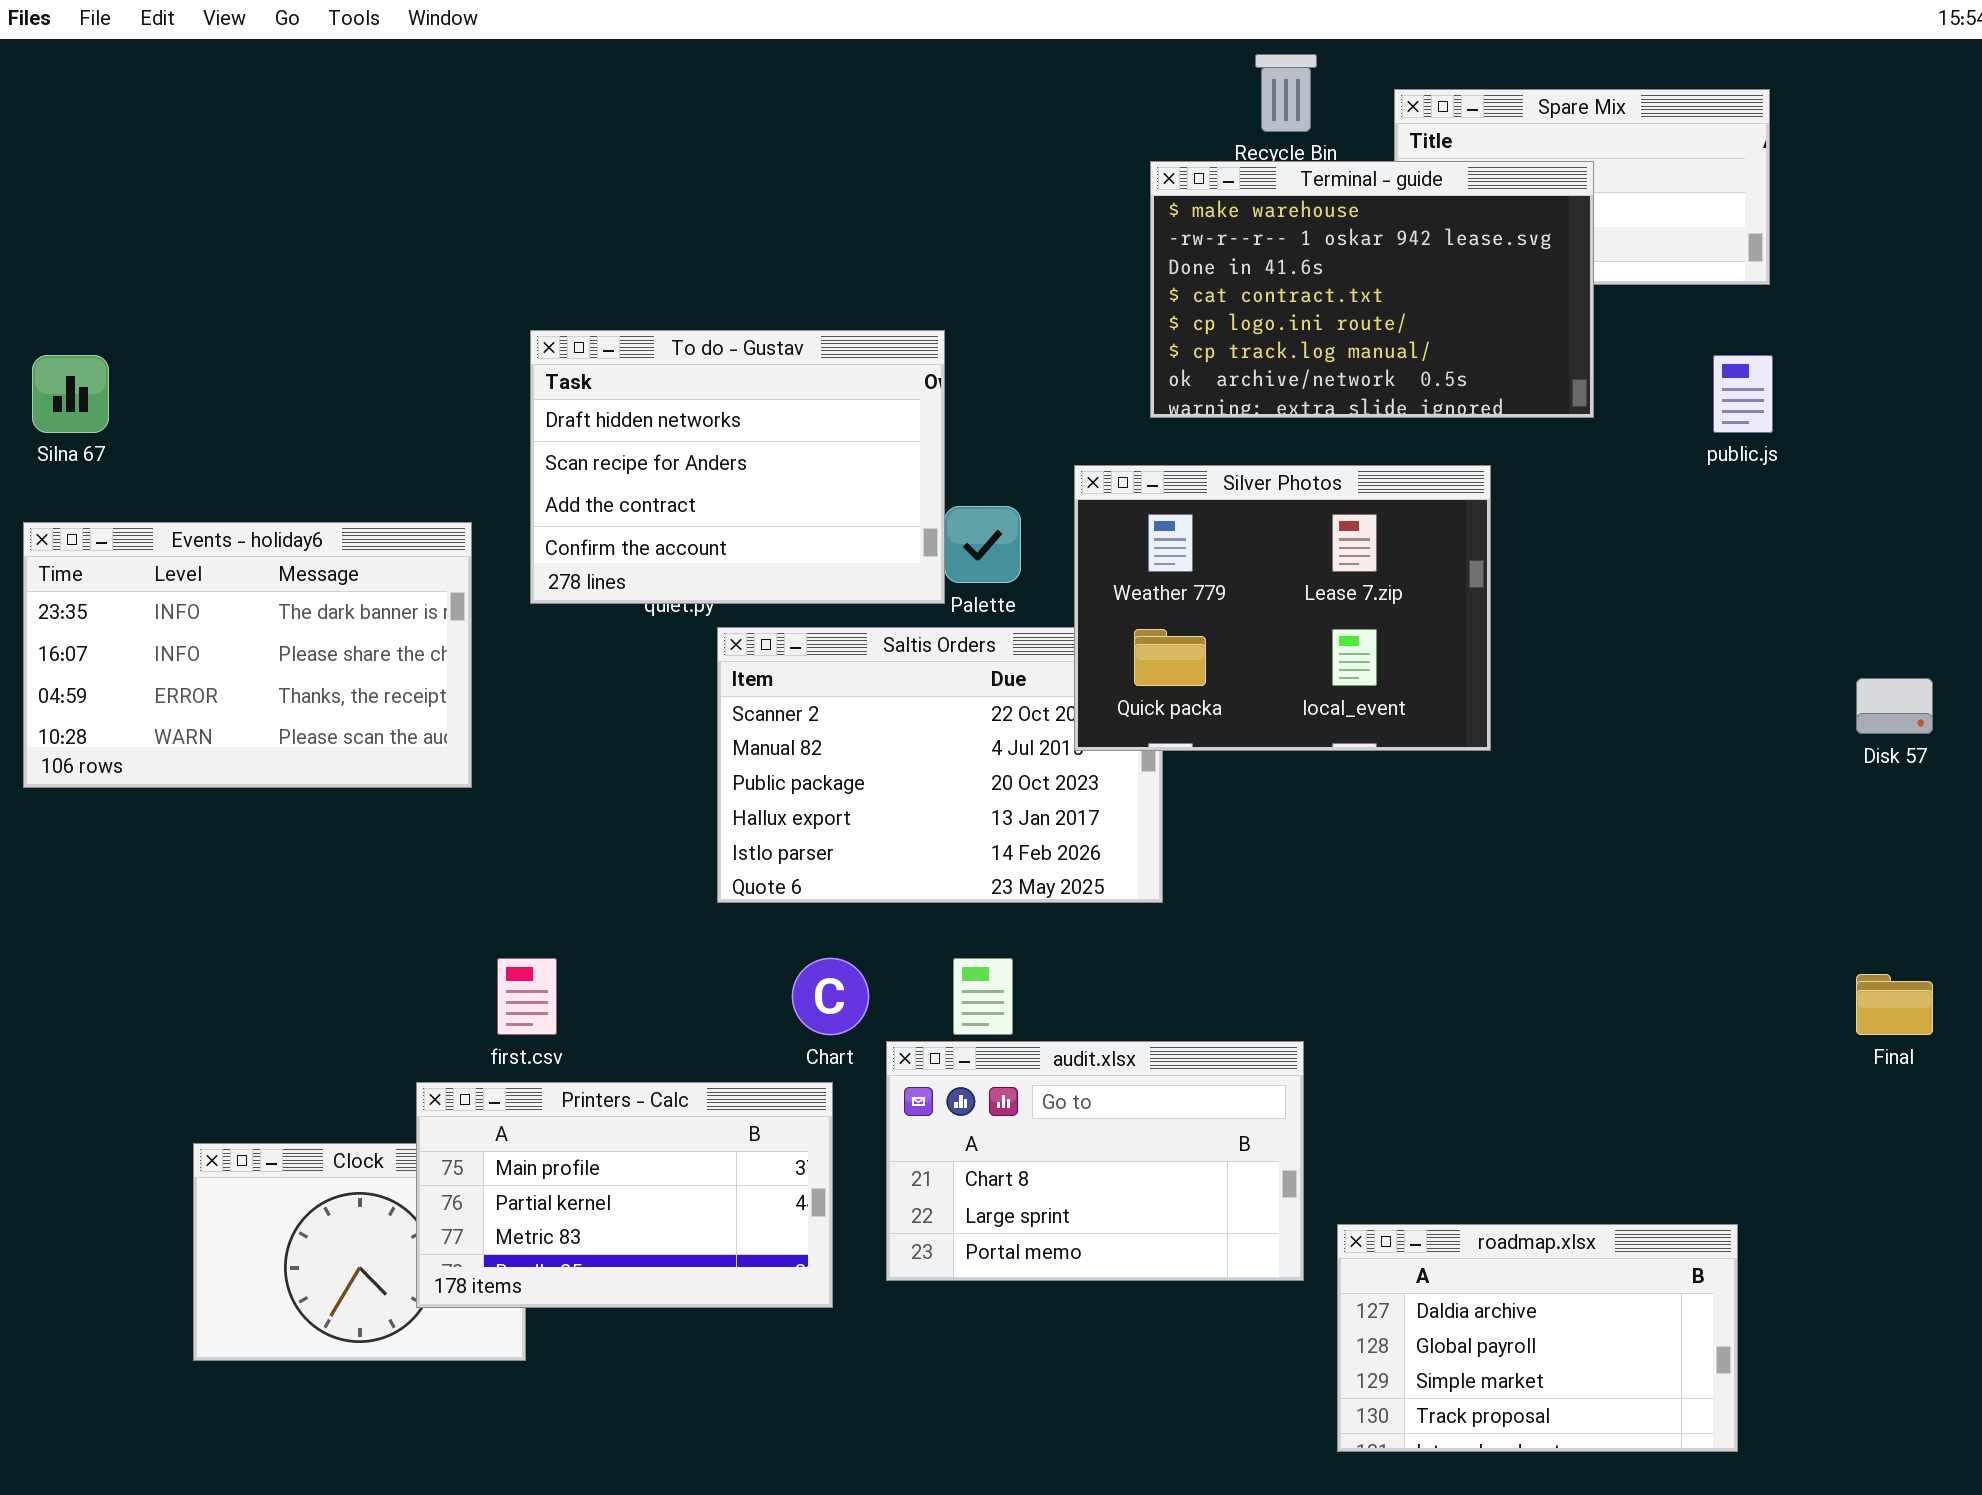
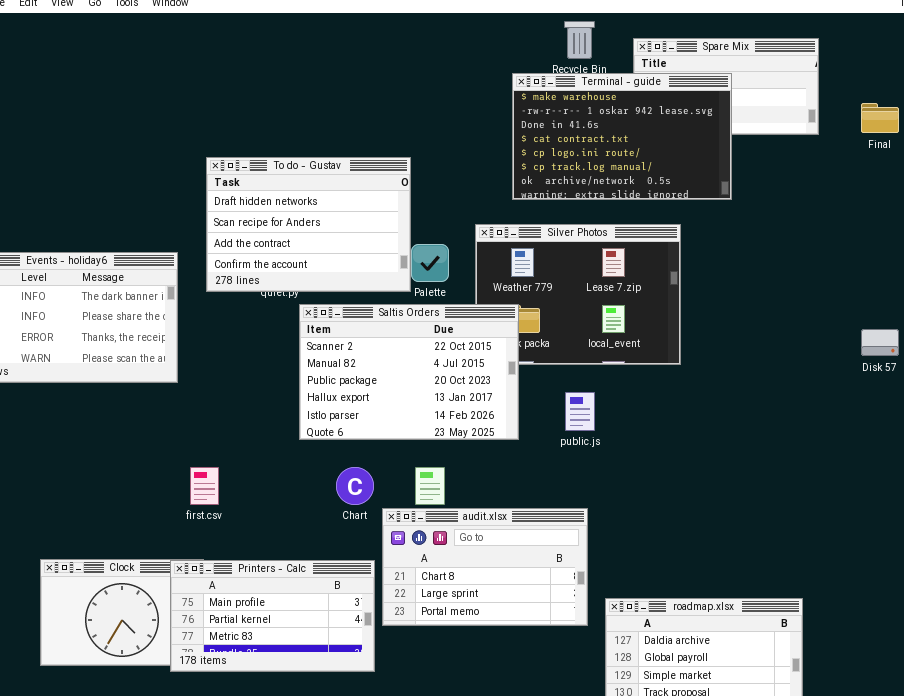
public.js: [1713,355,1773,433] -> [565,392,595,431], moved
Saltis Orders: [717,627,1163,903] -> [299,304,519,440], raised
Final: [1856,974,1933,1035] -> [861,103,899,133], moved
Printers - Calc: [416,1082,833,1308] -> [170,560,375,672], moved

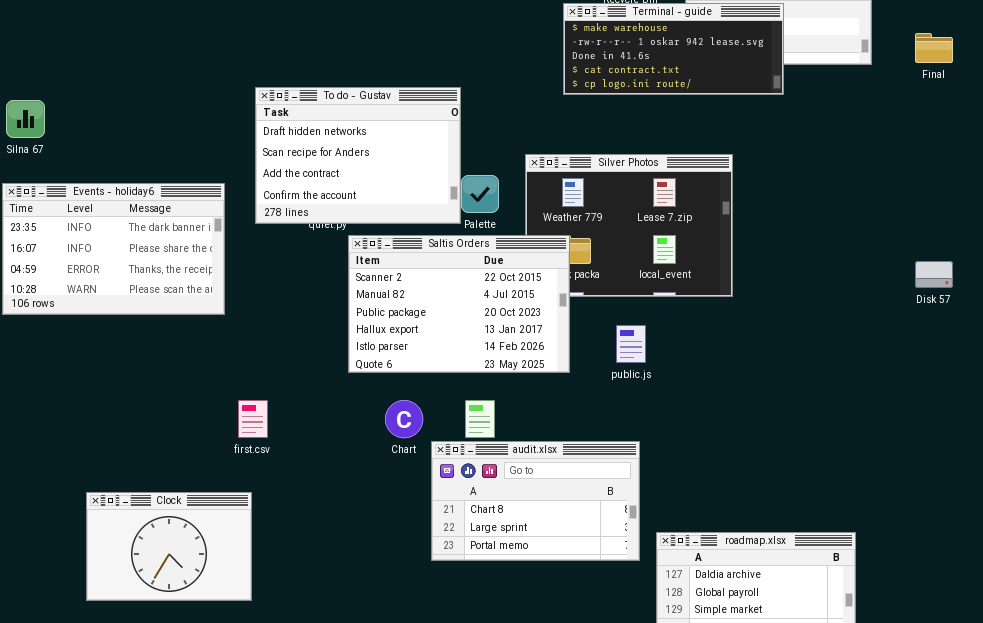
Terminal - guide: [512,73,732,200] -> [563,3,784,95], resized
Printers - Calc: [170,560,375,672] -> none, closed

